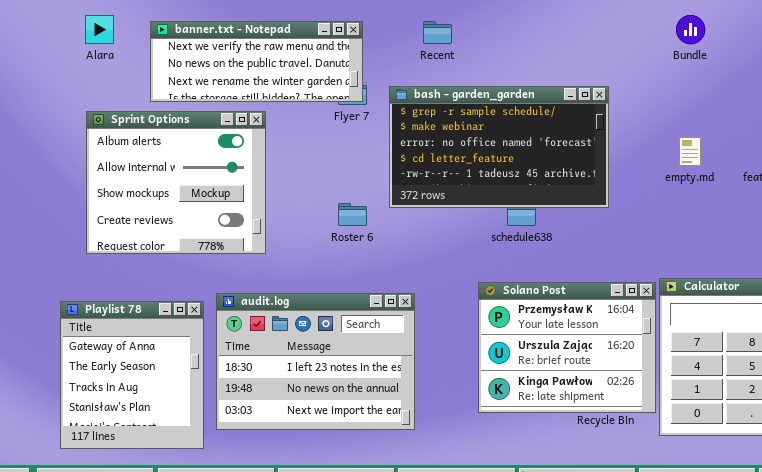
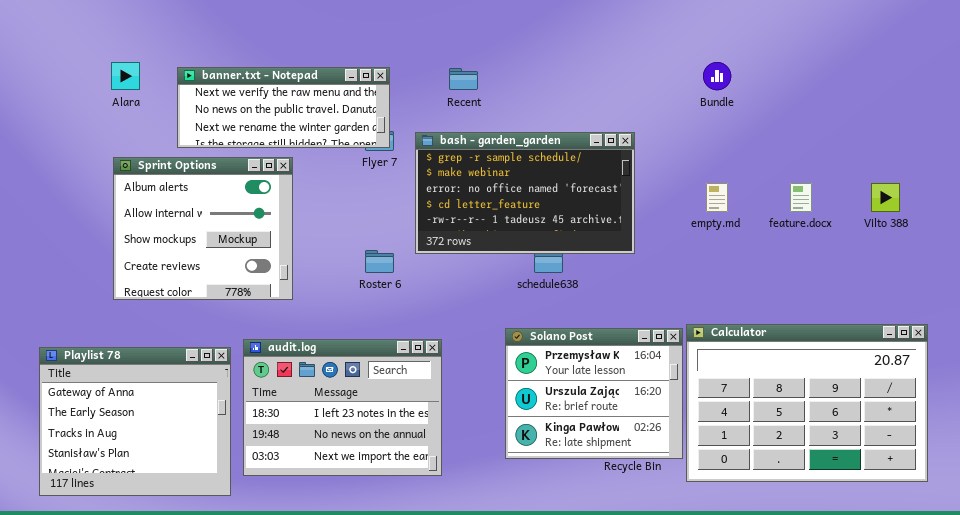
Playlist 78: [60,301,204,449] -> [39,347,231,496], resized

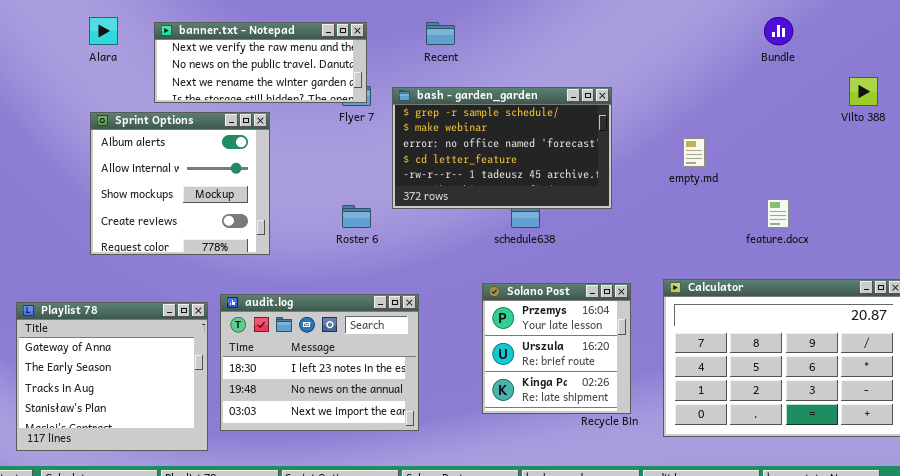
Bundle: [703,62,731,90] -> [764,17,793,45], moved
feature.docx: [790,183,812,212] -> [767,199,789,228], moved
Vilto 388: [871,183,900,212] -> [849,77,878,106], moved
Solano Post: [505,328,683,459] -> [482,283,631,414], resized

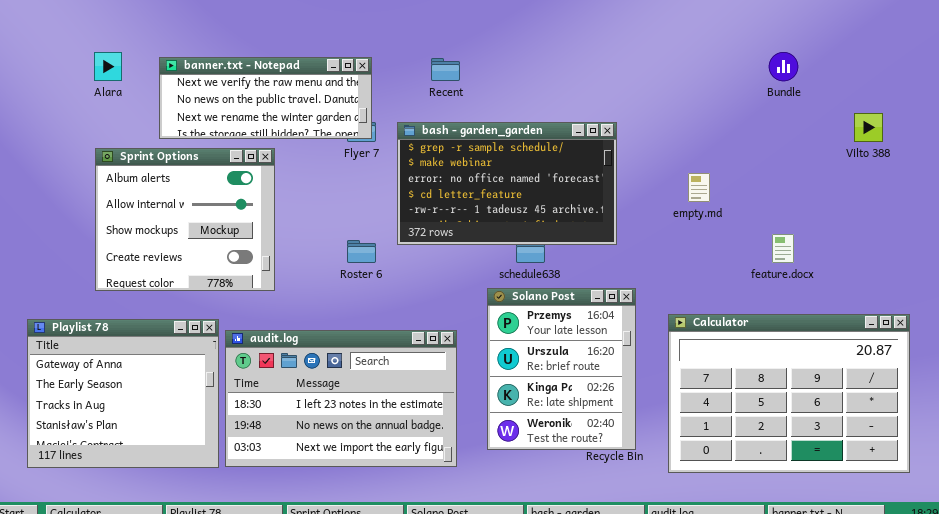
Solano Post: [482,283,631,414] -> [487,288,636,450], resized
audit.log: [220,294,419,431] -> [225,330,457,467], resized
Playlist 78: [16,302,208,451] -> [27,319,219,468], moved

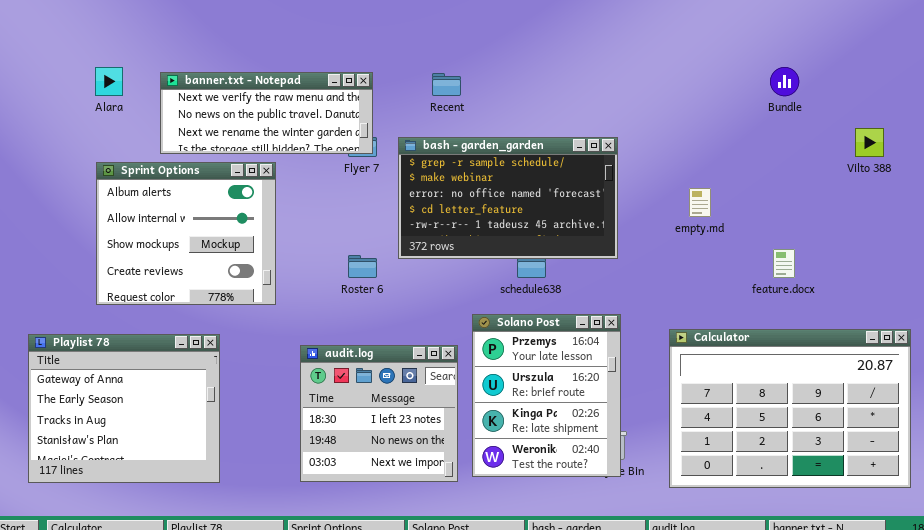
Solano Post: [487,288,636,450] -> [472,314,621,477], moved
audit.log: [225,330,457,467] -> [300,345,458,482], resized

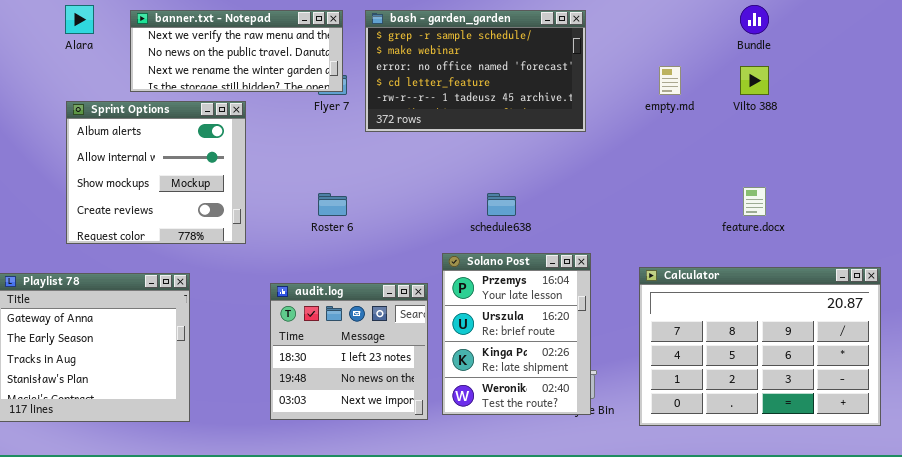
Vilto 388: [855,128,884,157] -> [740,66,769,95], moved
bash - garden_garden: [398,137,618,259] -> [365,10,586,132], moved
empty.md: [689,188,711,217] -> [659,66,681,95], moved

